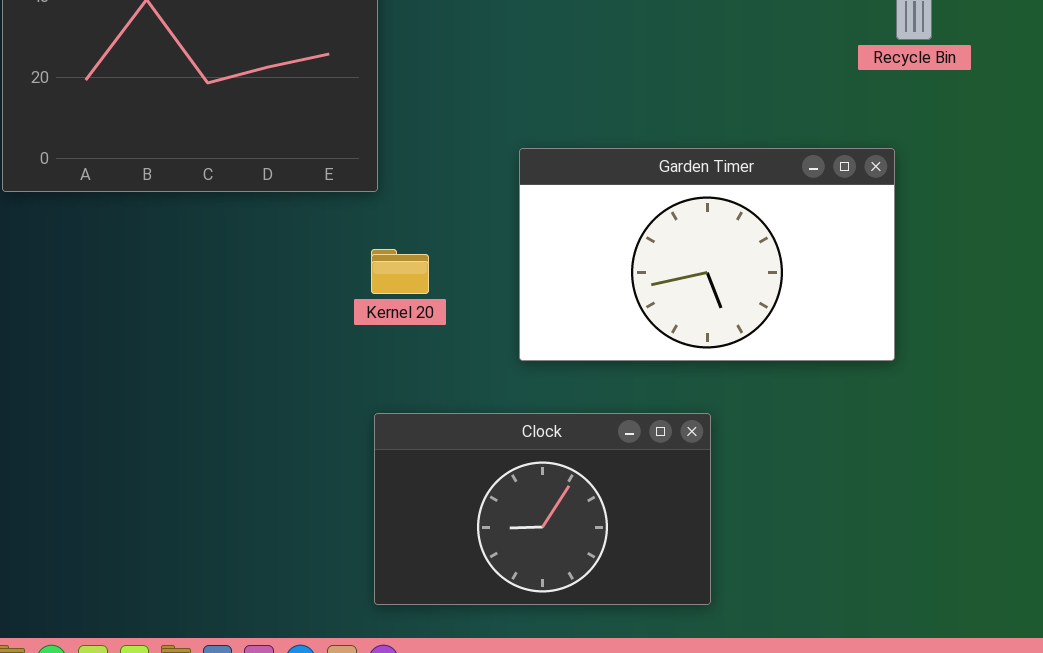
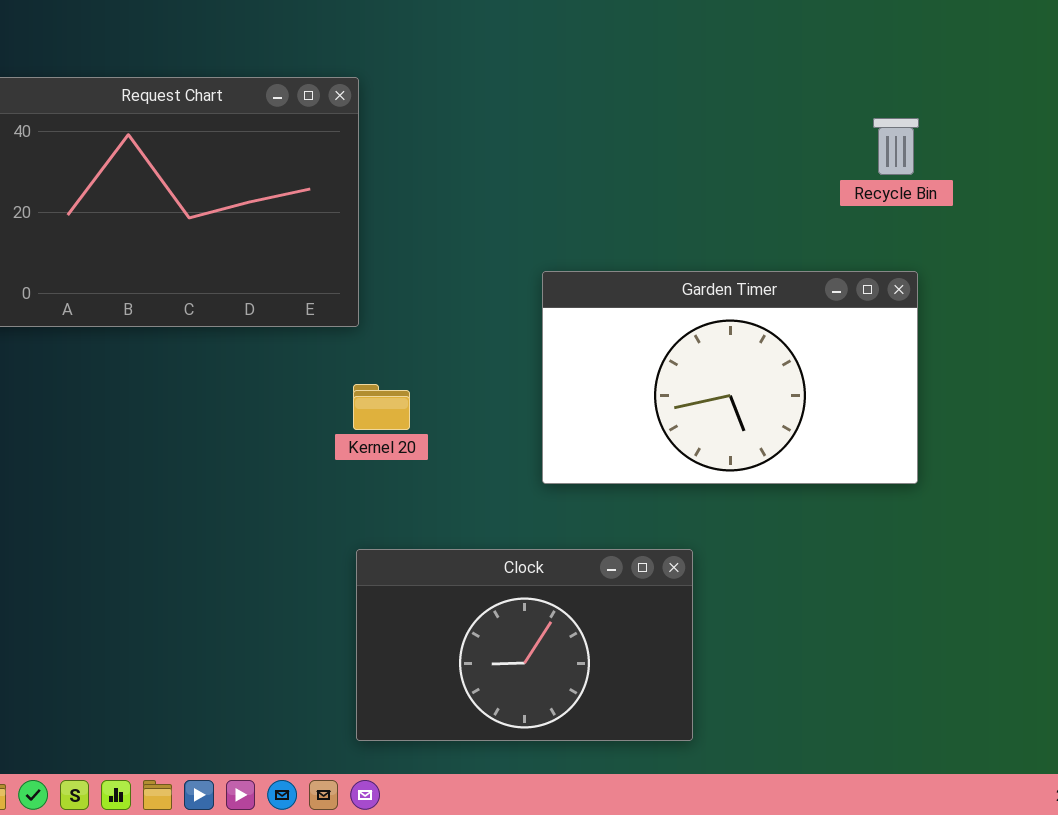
Garden Timer: [519,148,895,361] -> [542,271,918,484], moved

